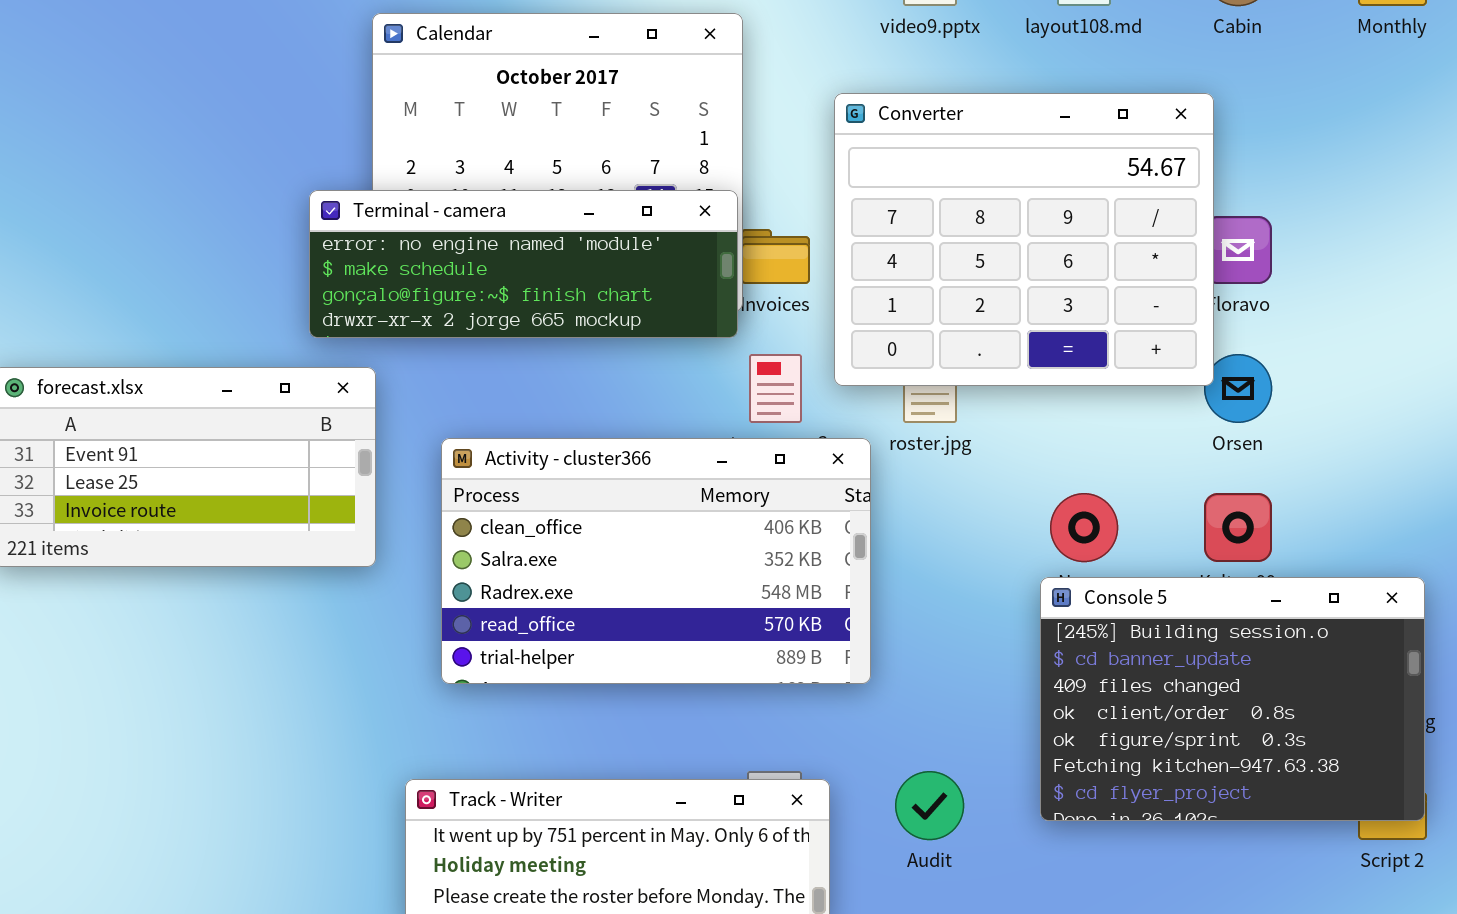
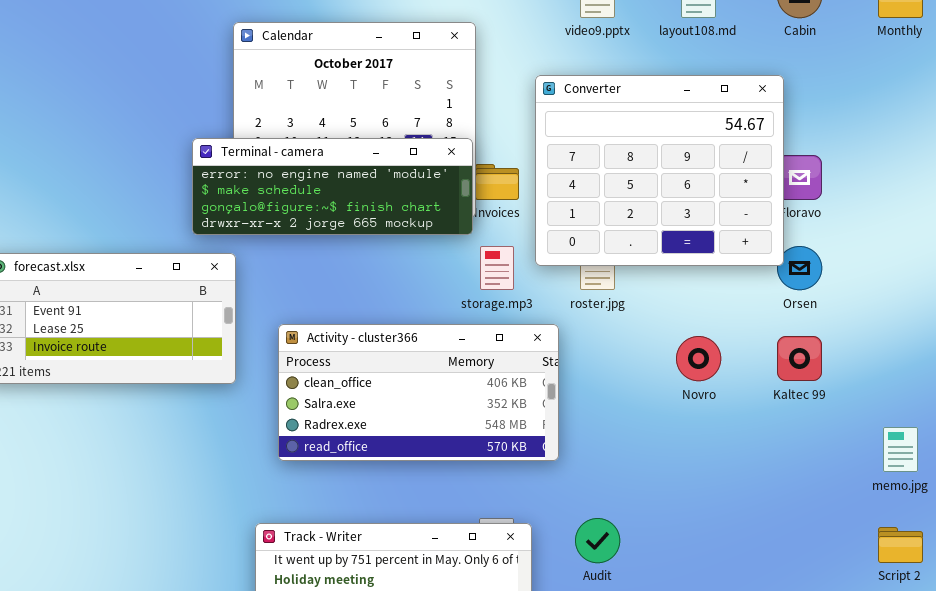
Activity - cluster366: [441,438,871,684] -> [278,324,559,461], resized
Console 5: [1040,577,1425,821] -> none, closed

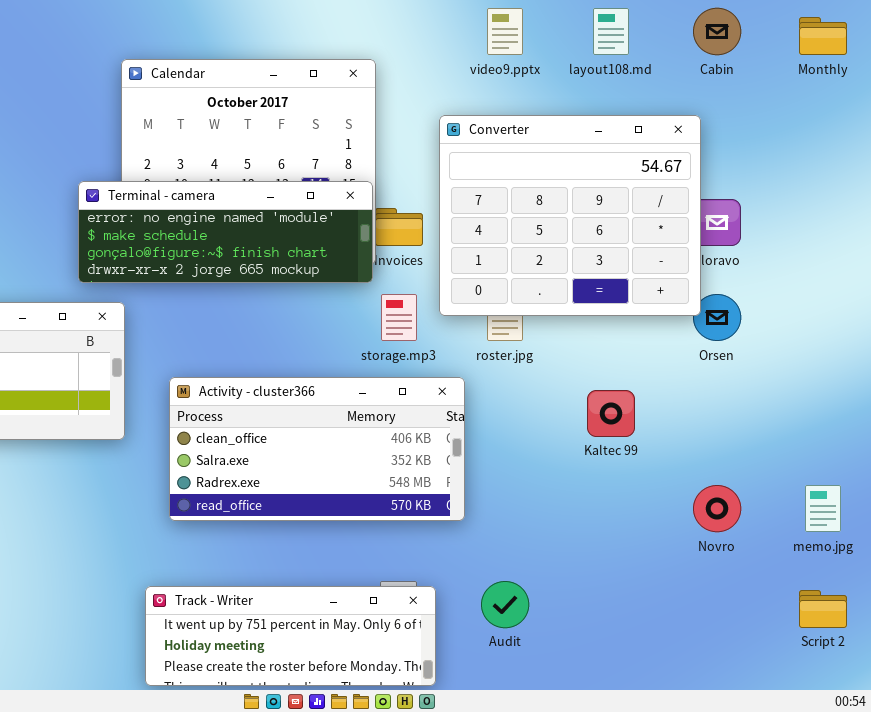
Novro: [676,336,721,381] -> [693,485,741,532], moved
Kaltec 99: [777,336,822,381] -> [587,390,635,437], moved

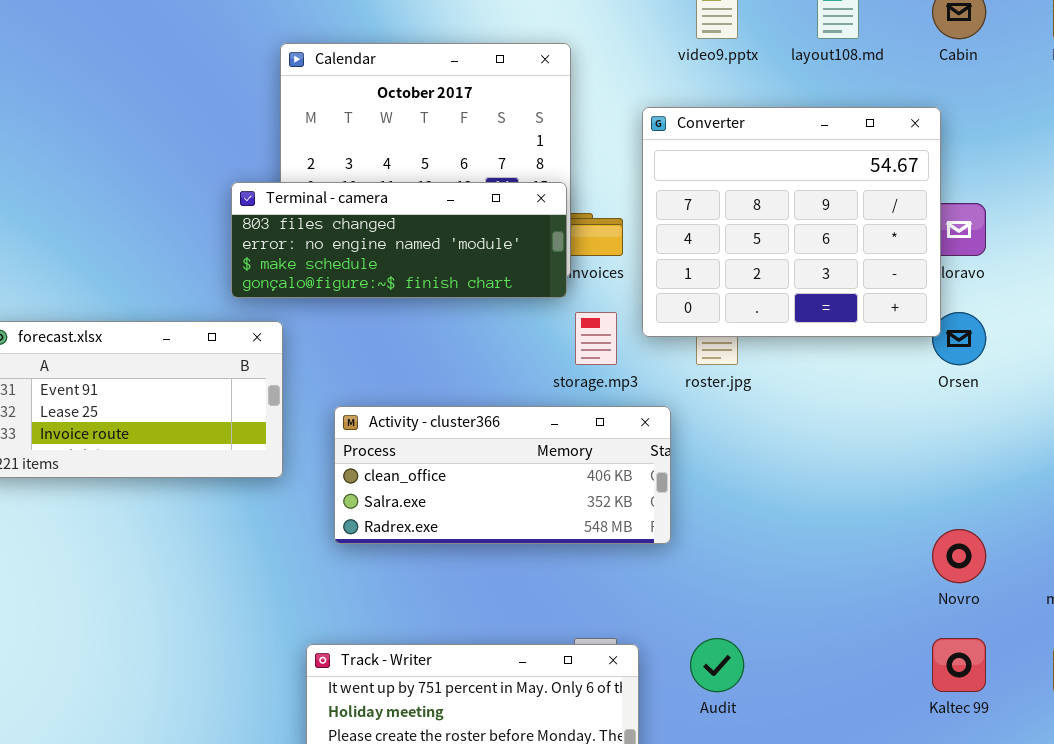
Terminal - camera: [78,181,373,283] -> [231,182,567,298], scrolled up 1 row
Activity - cluster366: [169,377,465,521] -> [334,406,671,544], resized
Kaltec 99: [587,390,635,437] -> [932,638,986,692], moved

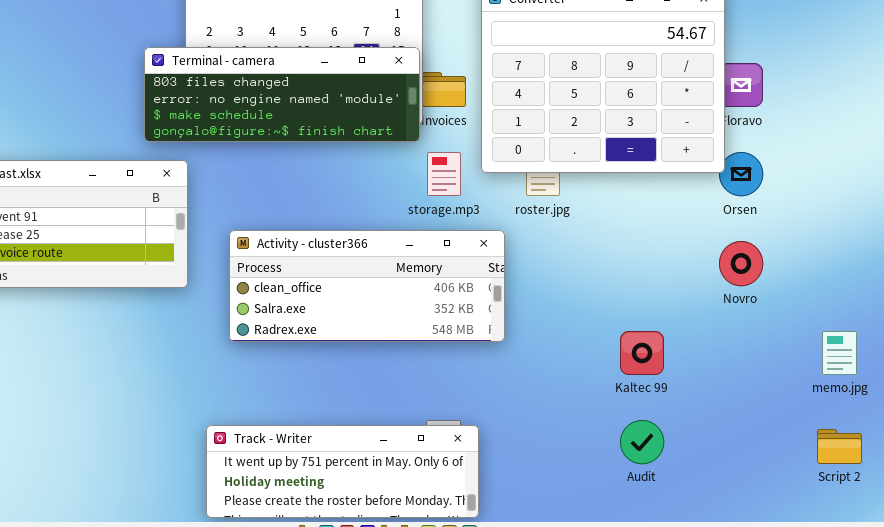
Novro: [932,529,986,583] -> [719,241,763,286], moved
Audit: [690,638,744,692] -> [620,420,664,464], moved
Kaltec 99: [932,638,986,692] -> [620,331,664,375], moved

